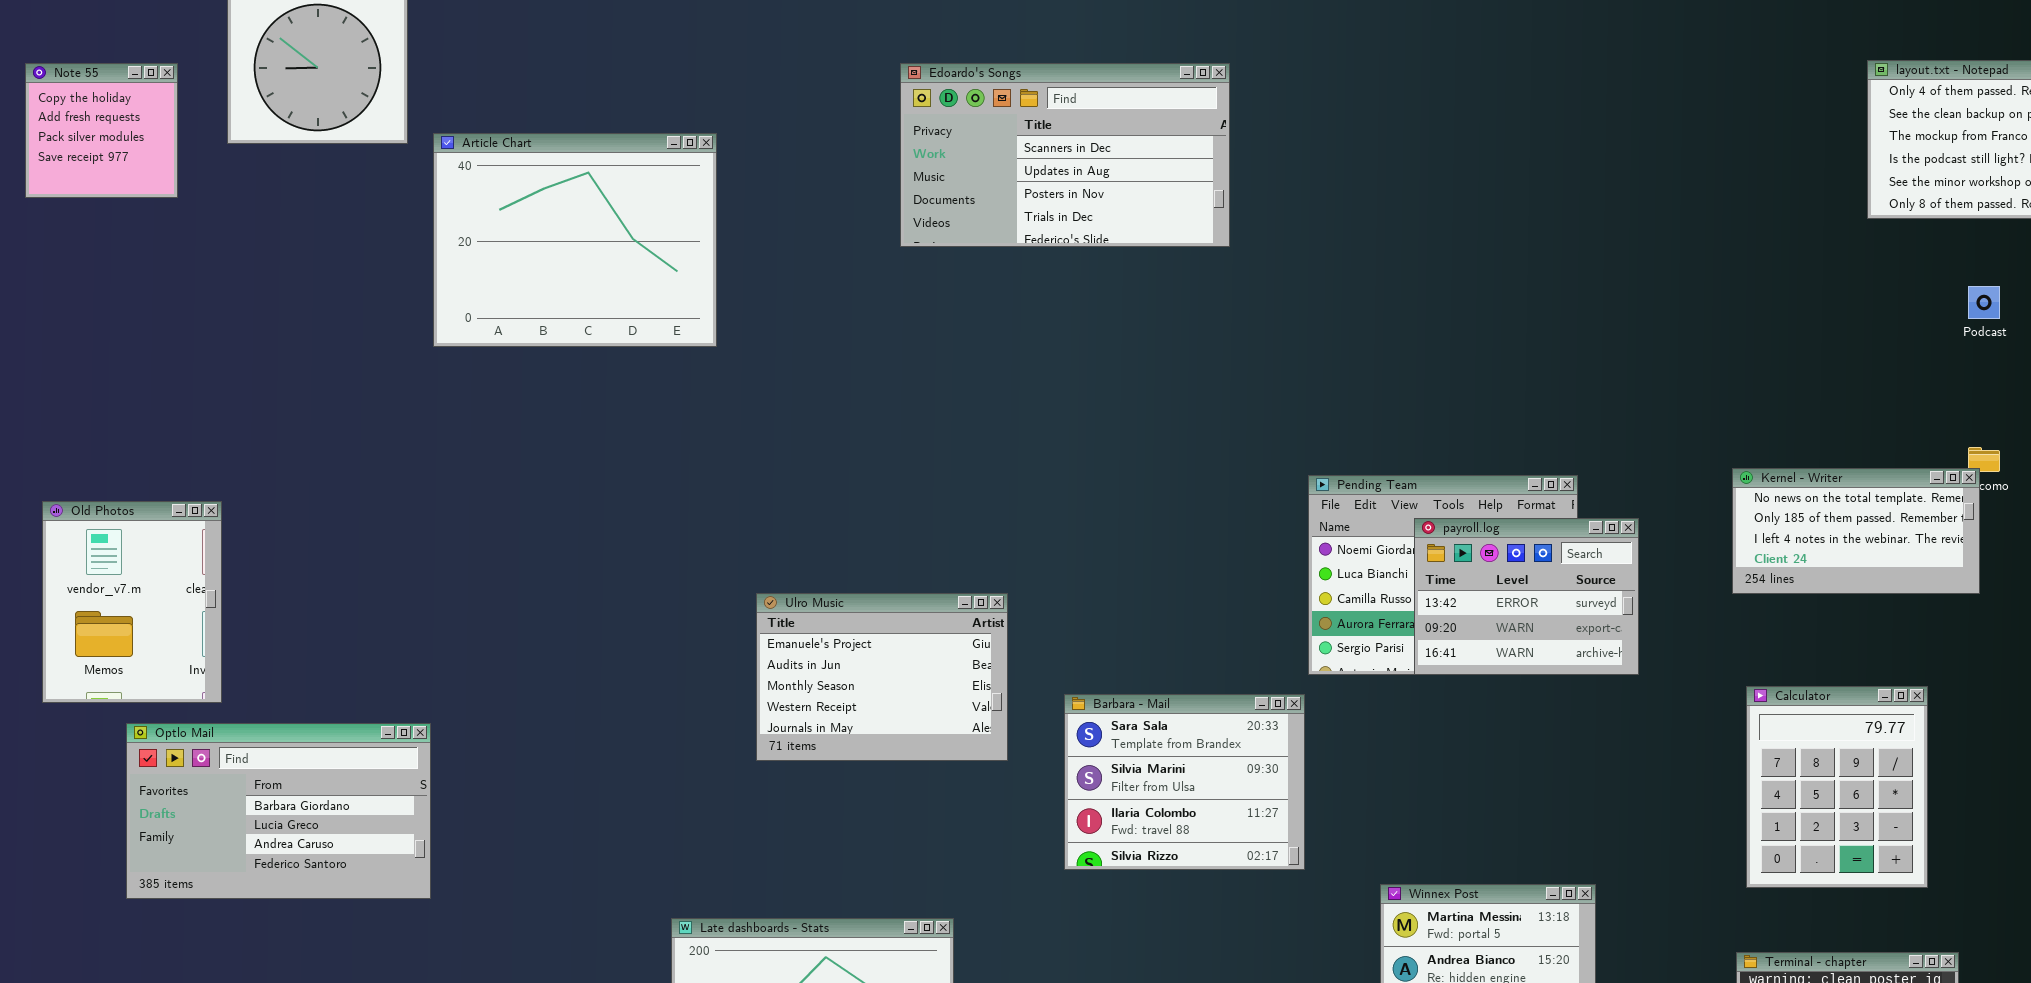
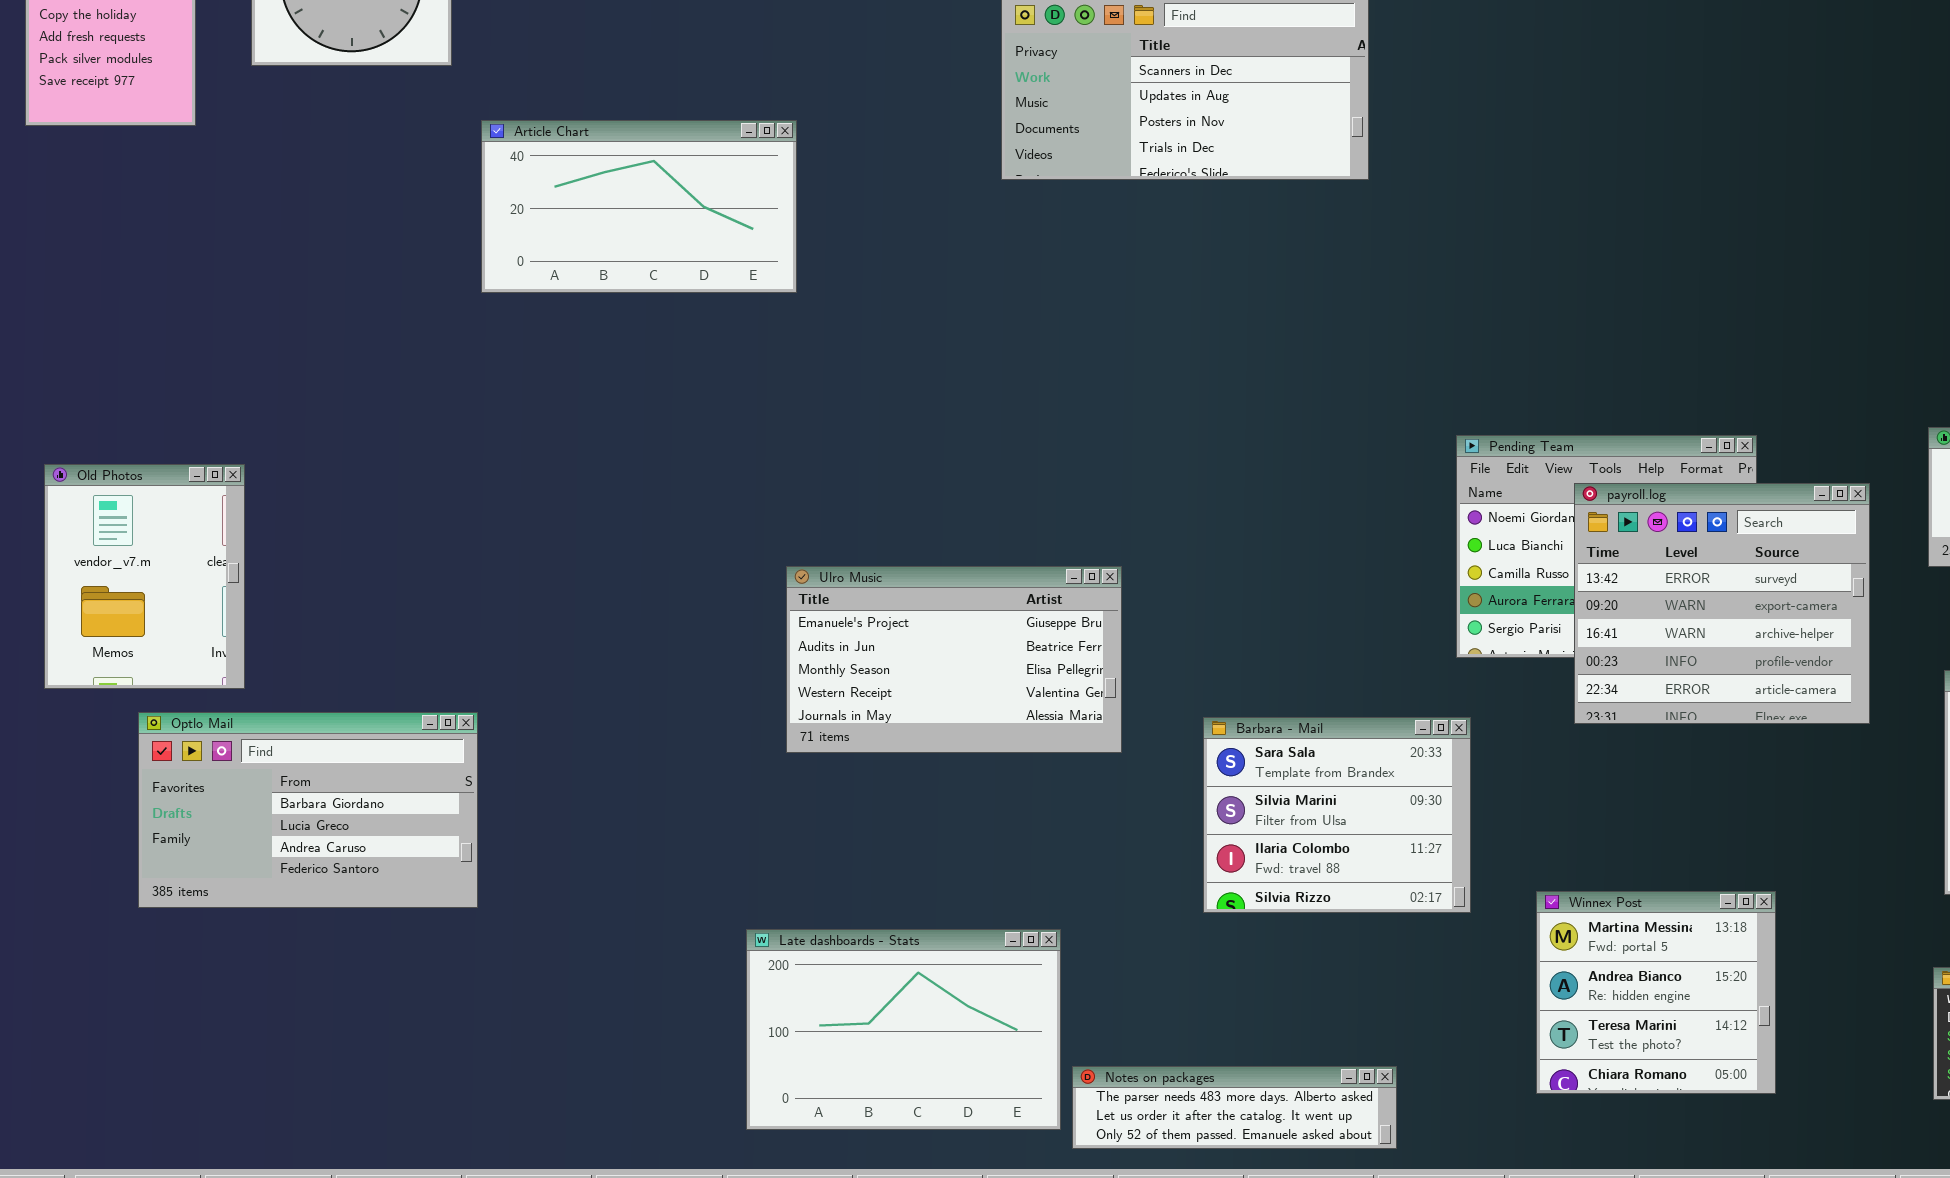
Article Chart: [433,133,717,347] -> [481,120,797,293], resized
payroll.log: [1414,518,1639,675] -> [1574,483,1870,724], resized
Ulro Music: [756,593,1008,761] -> [786,566,1122,753], resized
Barbara - Mail: [1064,694,1305,870] -> [1203,717,1471,913], moved

